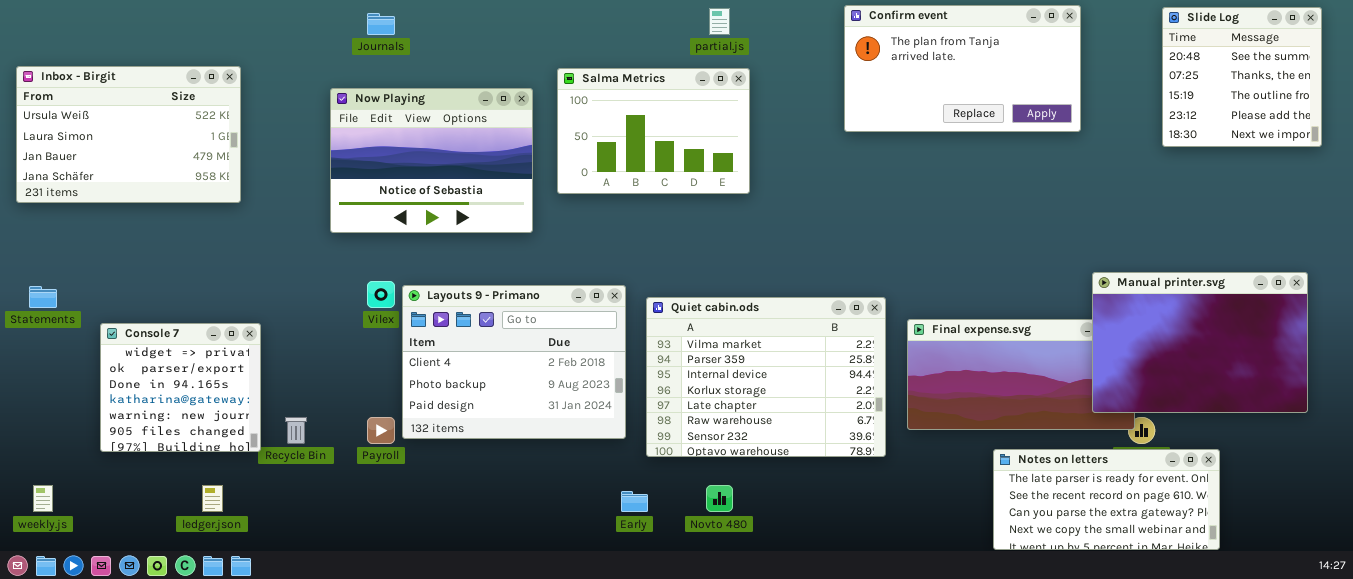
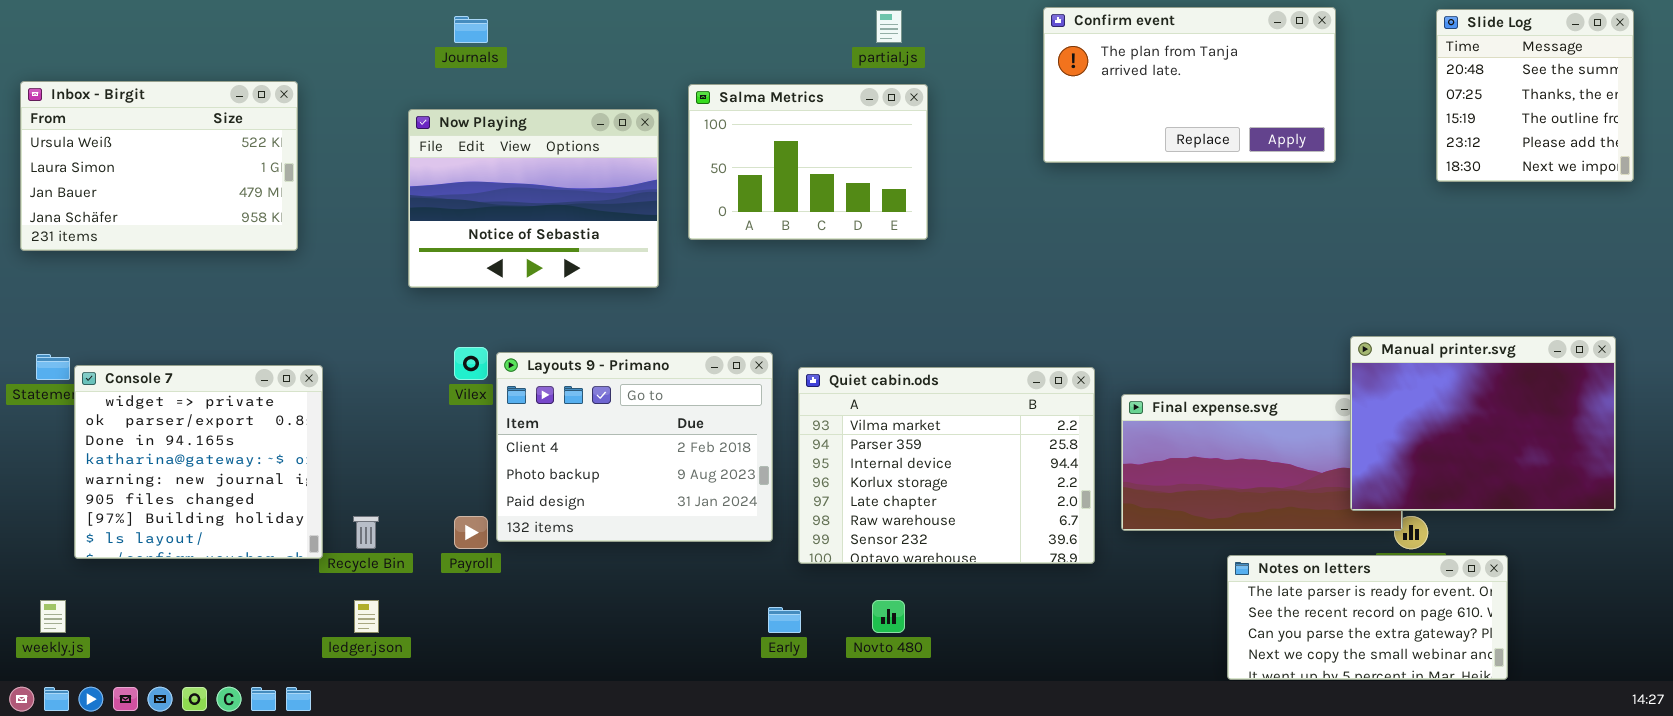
Console 7: [100,323,261,452] -> [74,365,323,559], resized
ledger.json: [202,485,223,512] -> [354,600,379,633], moved

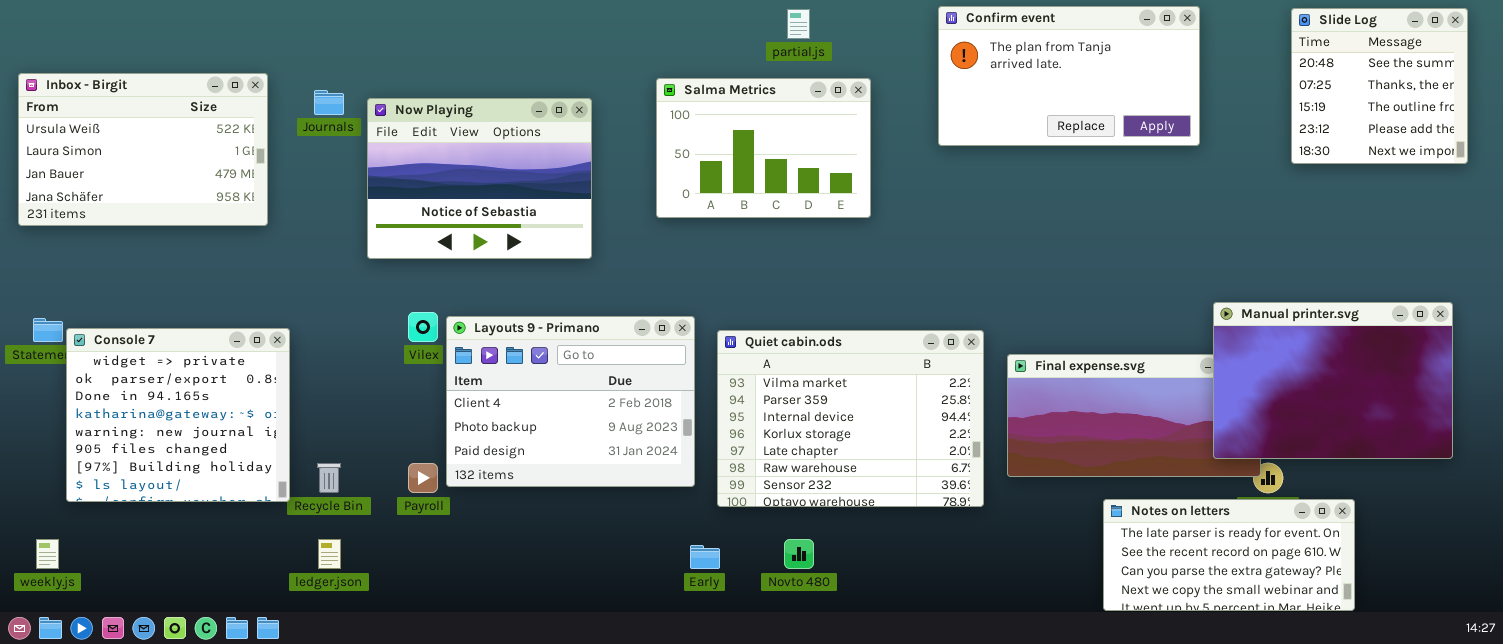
Journals: [454,16,488,43] -> [314,90,344,115], moved
Salma Metrics: [688,84,928,240] -> [656,78,871,218], moved

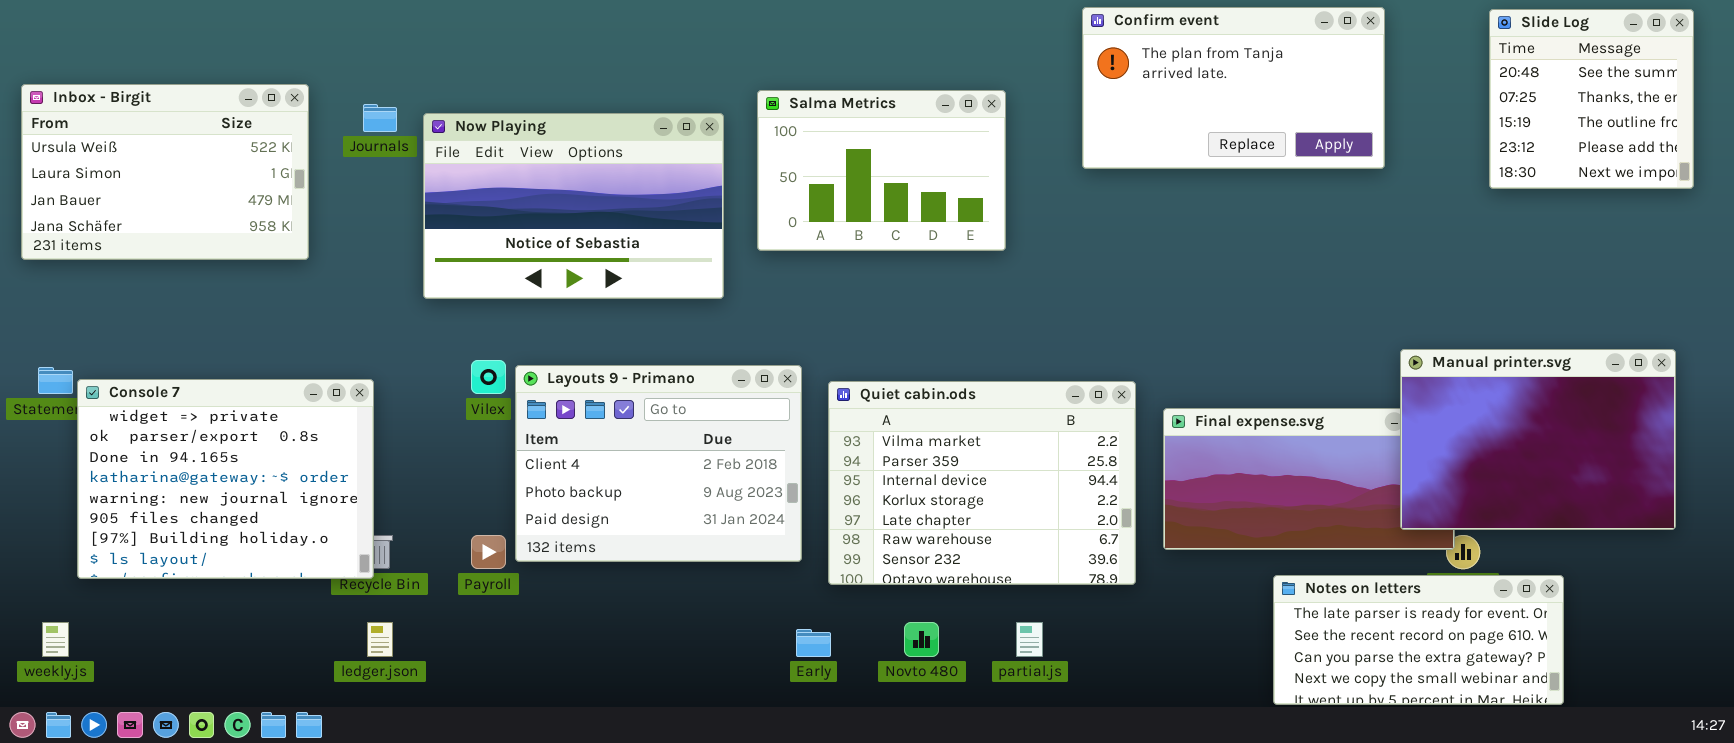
partial.js: [787,9,810,39] -> [1016,622,1043,657], moved
Now Playing: [367,98,592,259] -> [423,113,724,299], resized
Console 7: [66,328,290,502] -> [77,379,374,579], resized

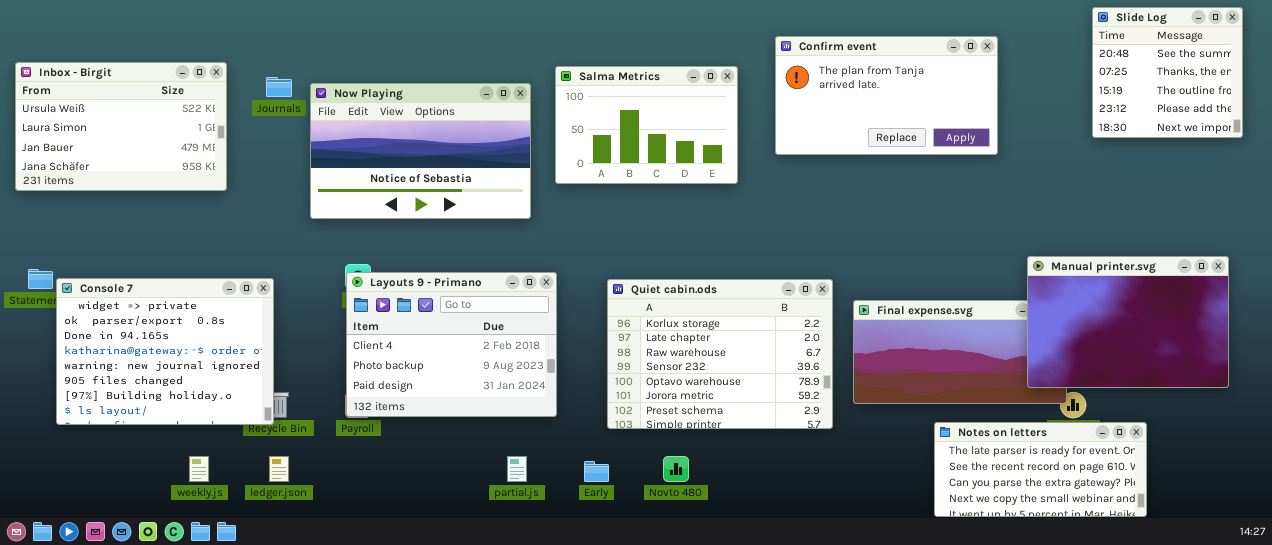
Confirm event: [1082,7,1385,169] -> [775,36,998,155], moved
Layouts 9 - Primano: [515,365,802,562] -> [346,272,557,417], moved
Quiet cabin.ods: [828,381,1136,585] -> [607,279,833,429], scrolled down 3 rows
weekly.js: [42,622,69,657] -> [189,456,209,482], moved
partial.js: [1016,622,1043,657] -> [507,456,527,482], moved

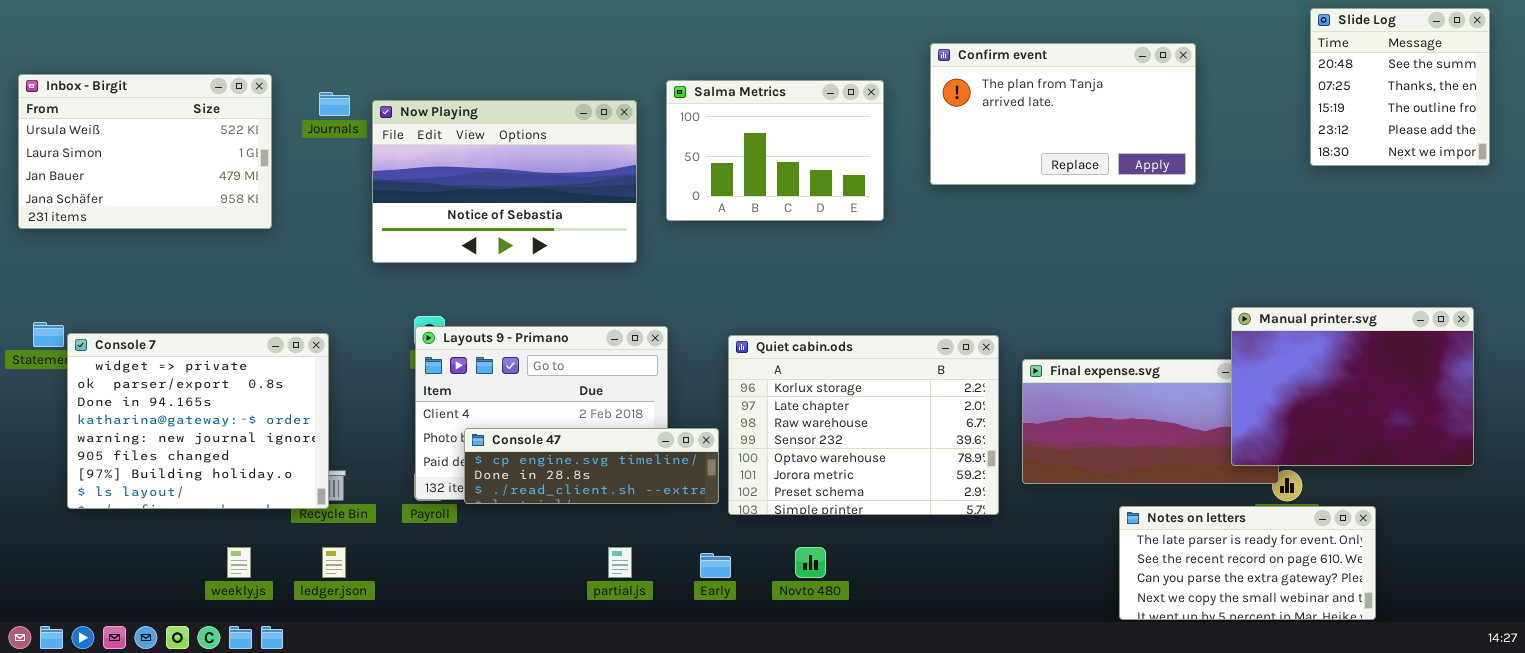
Console 47: none -> [464,428,719,504], opened

